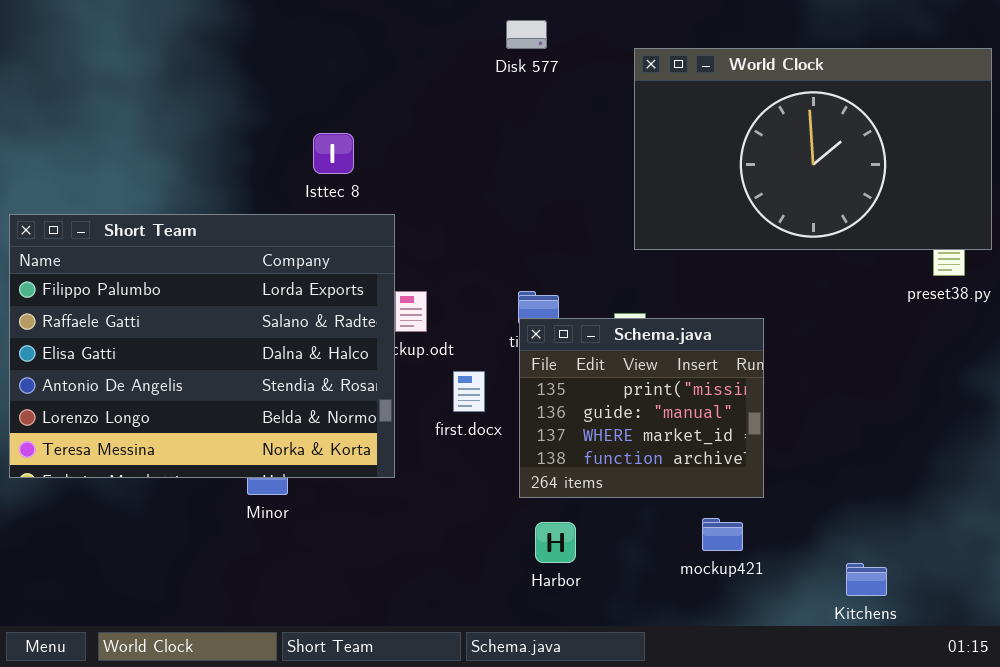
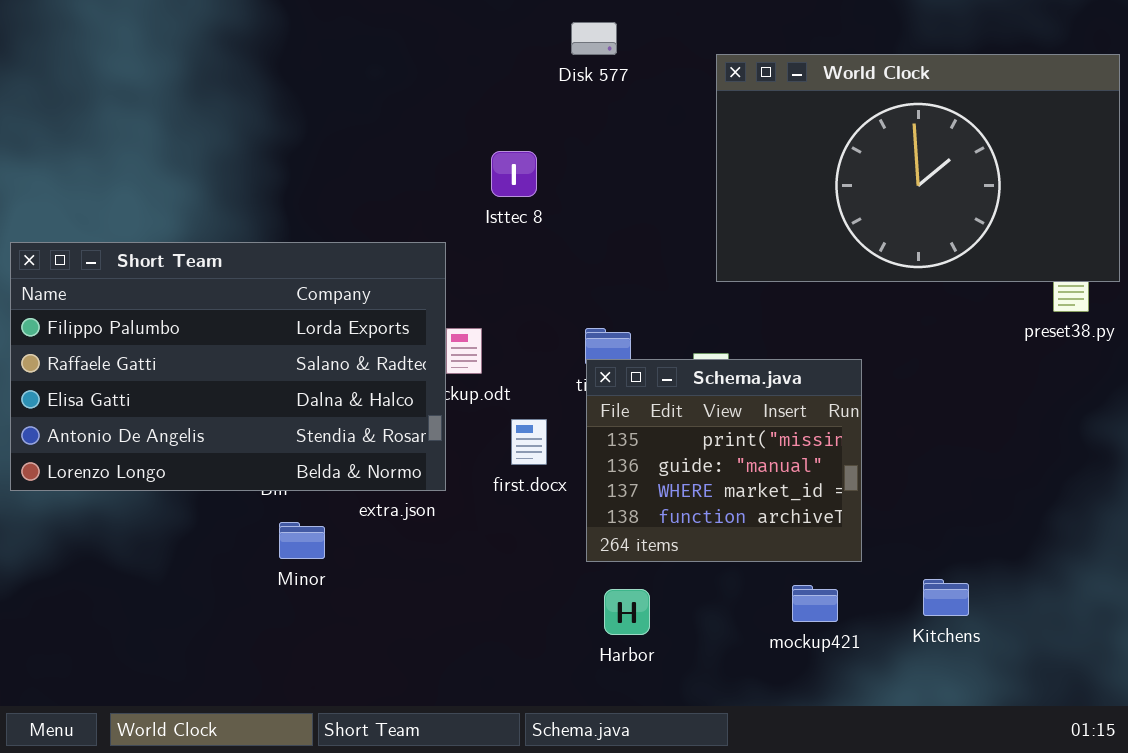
Isttec 8: [313,133,354,174] -> [491,151,537,197], moved
Short Team: [9,214,395,478] -> [10,242,446,491], resized
Kitchens: [846,563,887,596] -> [923,579,969,616], moved

